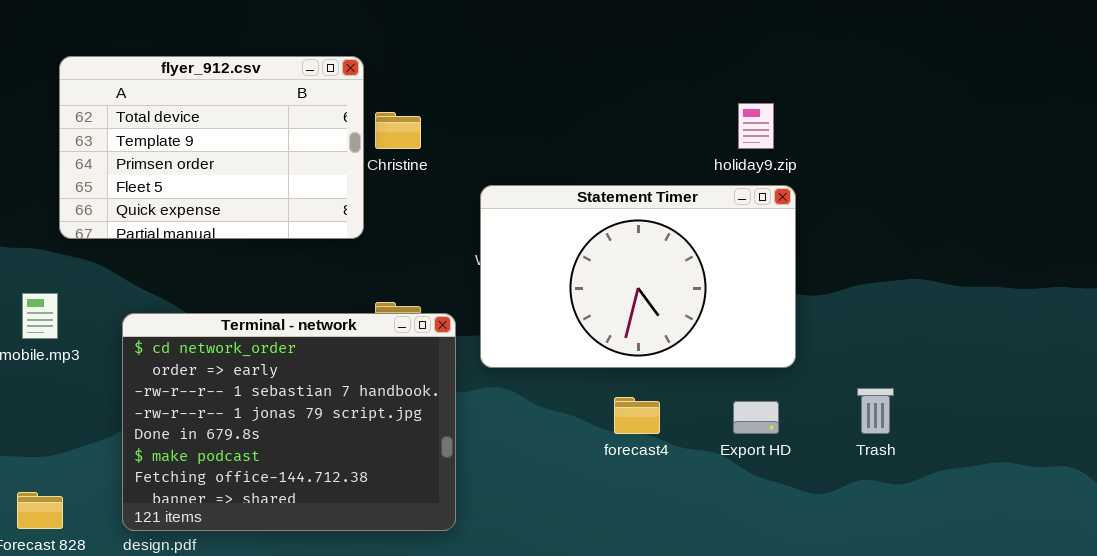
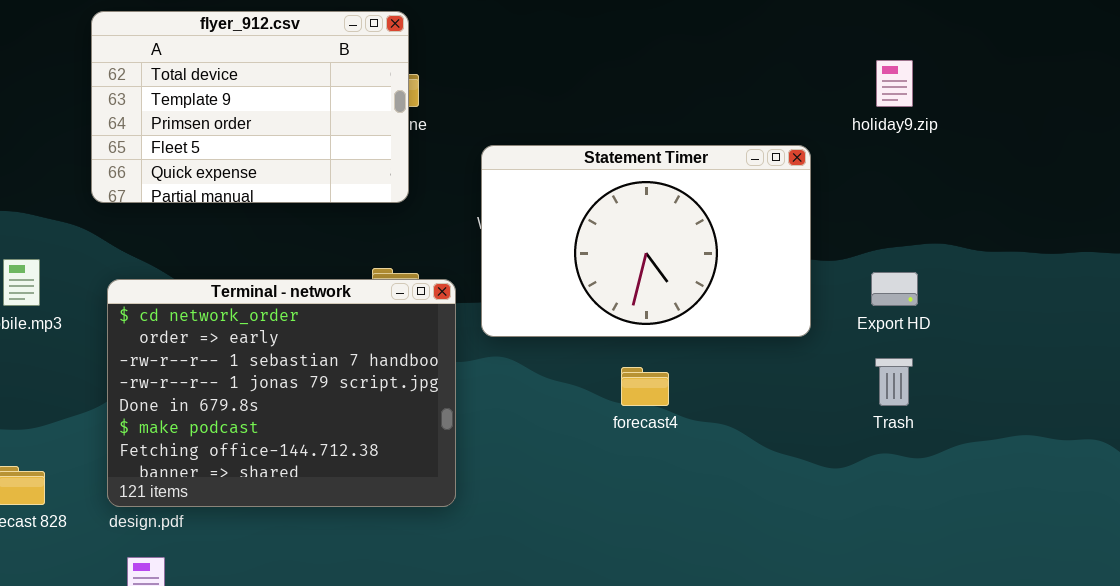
flyer_912.csv: [59,56,364,239] -> [91,11,409,203], moved
holiday9.zip: [738,103,774,149] -> [876,60,913,107], moved
Export HD: [733,401,779,434] -> [871,272,918,306], moved

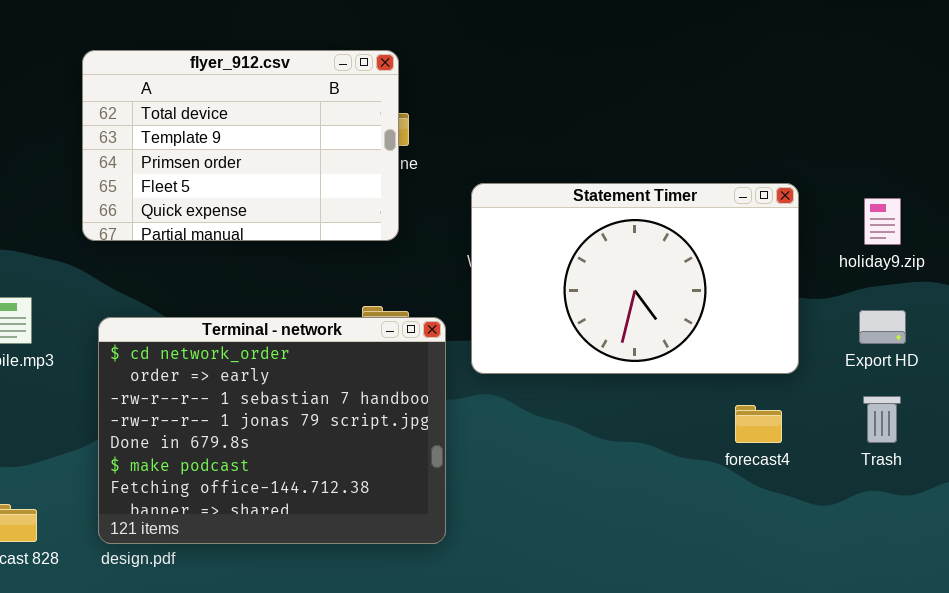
holiday9.zip: [876,60,913,107] -> [864,198,901,245], moved
forecast4: [621,367,669,406] -> [735,405,782,443], moved

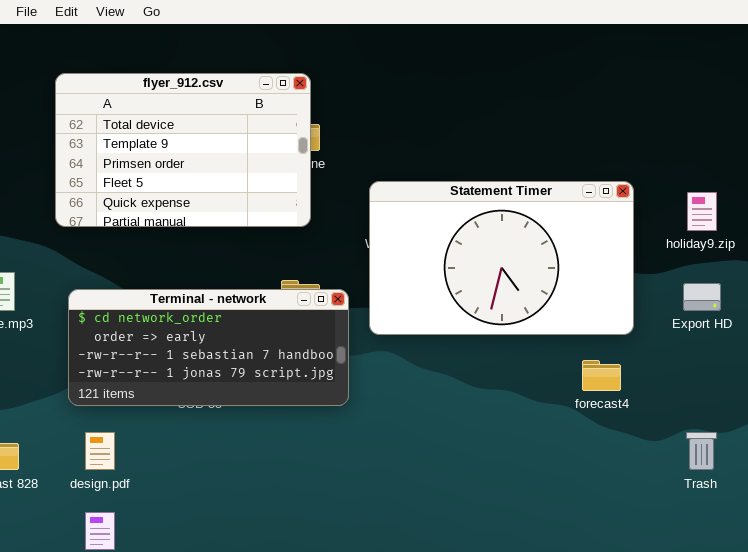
Terminal - network: [98,317,446,544] -> [68,289,349,406], resized
Trash: [863,396,901,443] -> [686,432,717,470], moved

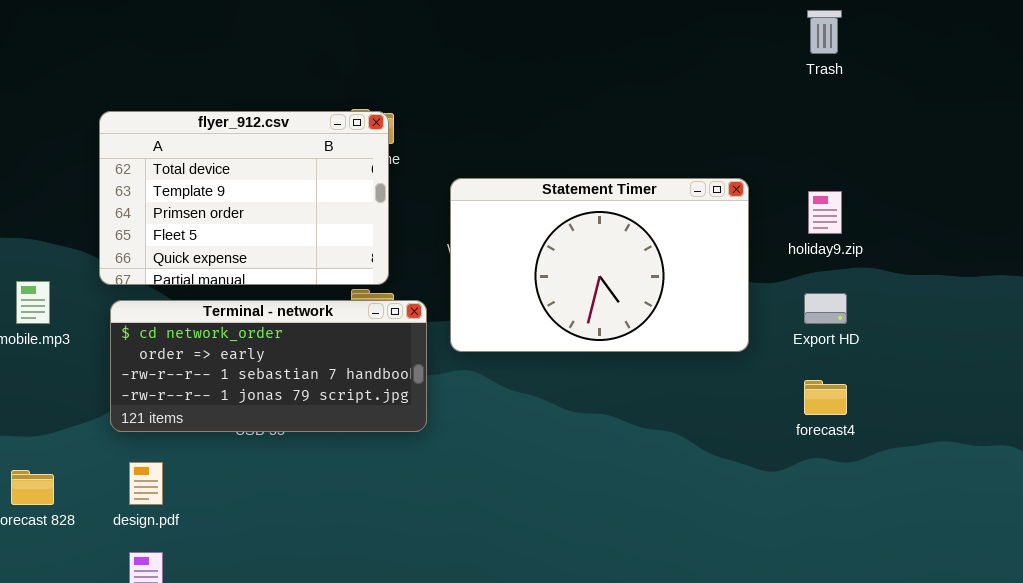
flyer_912.csv: [55,73,311,227] -> [99,111,389,285], moved
forecast4: [582,360,621,391] -> [804,380,847,415], moved
Trash: [686,432,717,470] -> [807,10,842,54], moved

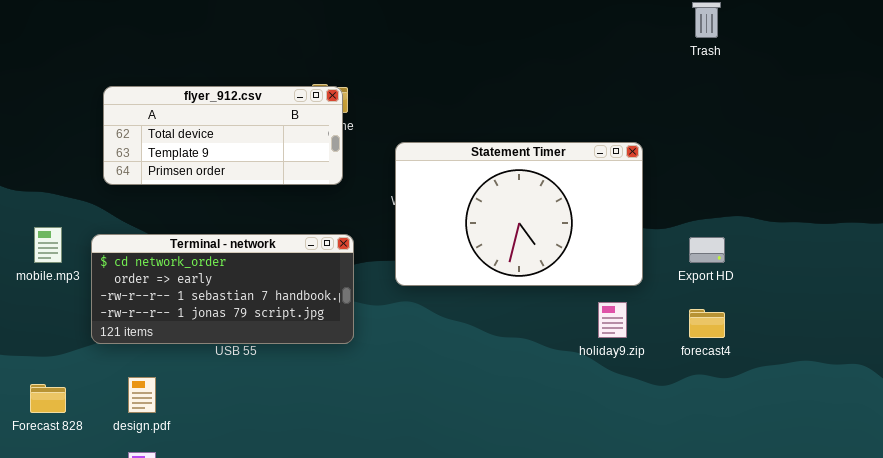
flyer_912.csv: [99,111,389,285] -> [103,86,343,185], resized
holiday9.zip: [808,191,842,234] -> [598,302,627,338], moved
Terminal - network: [110,300,427,432] -> [91,234,354,344], moved

